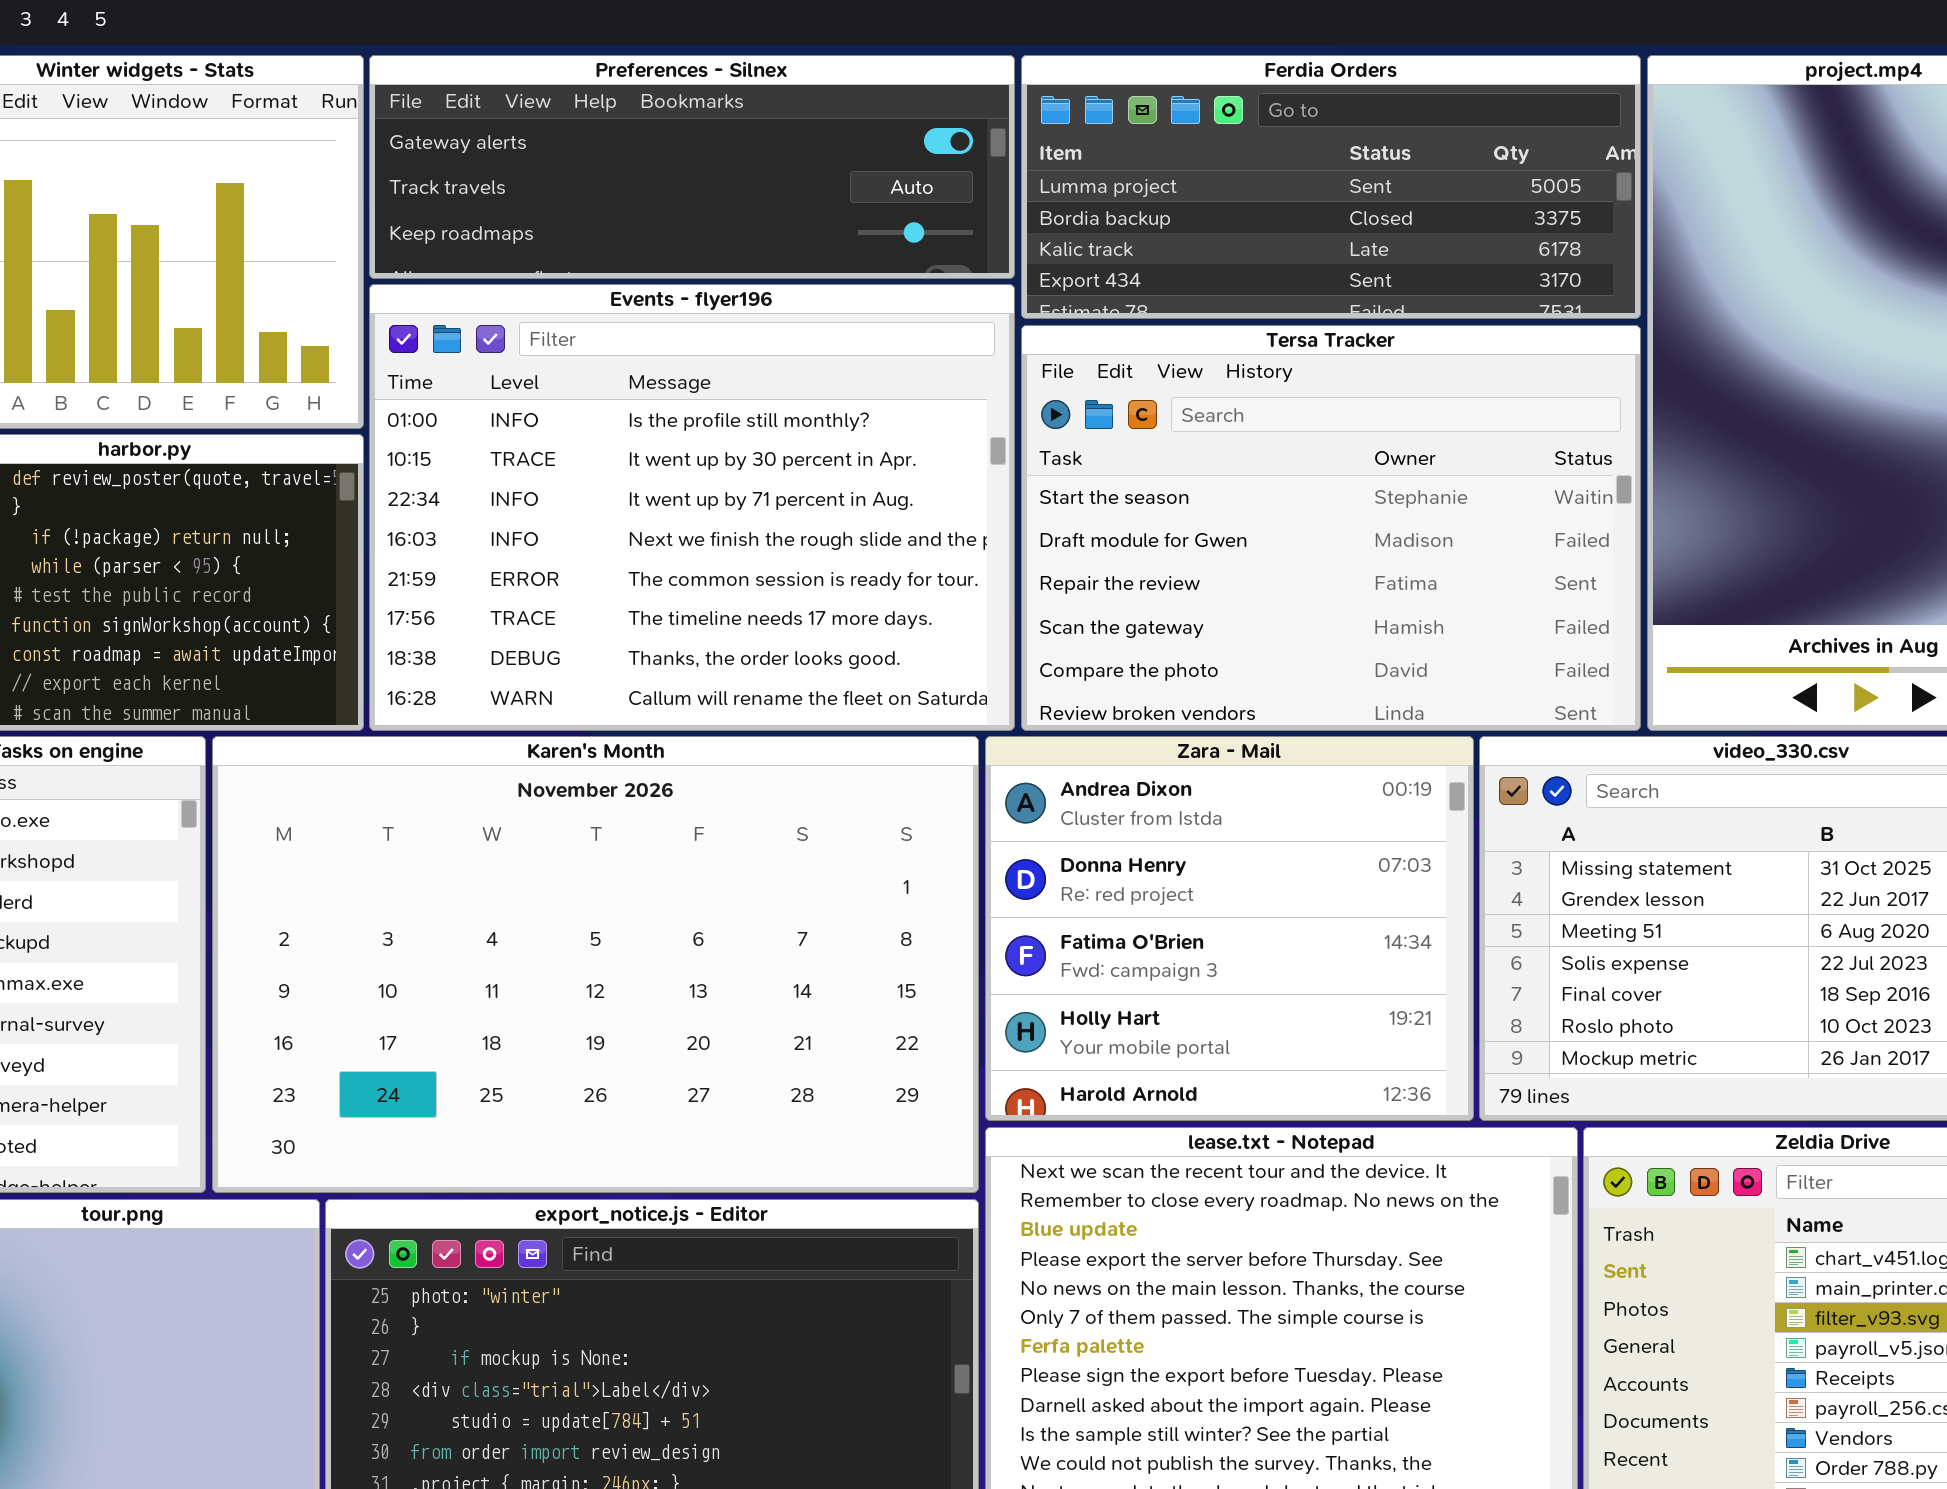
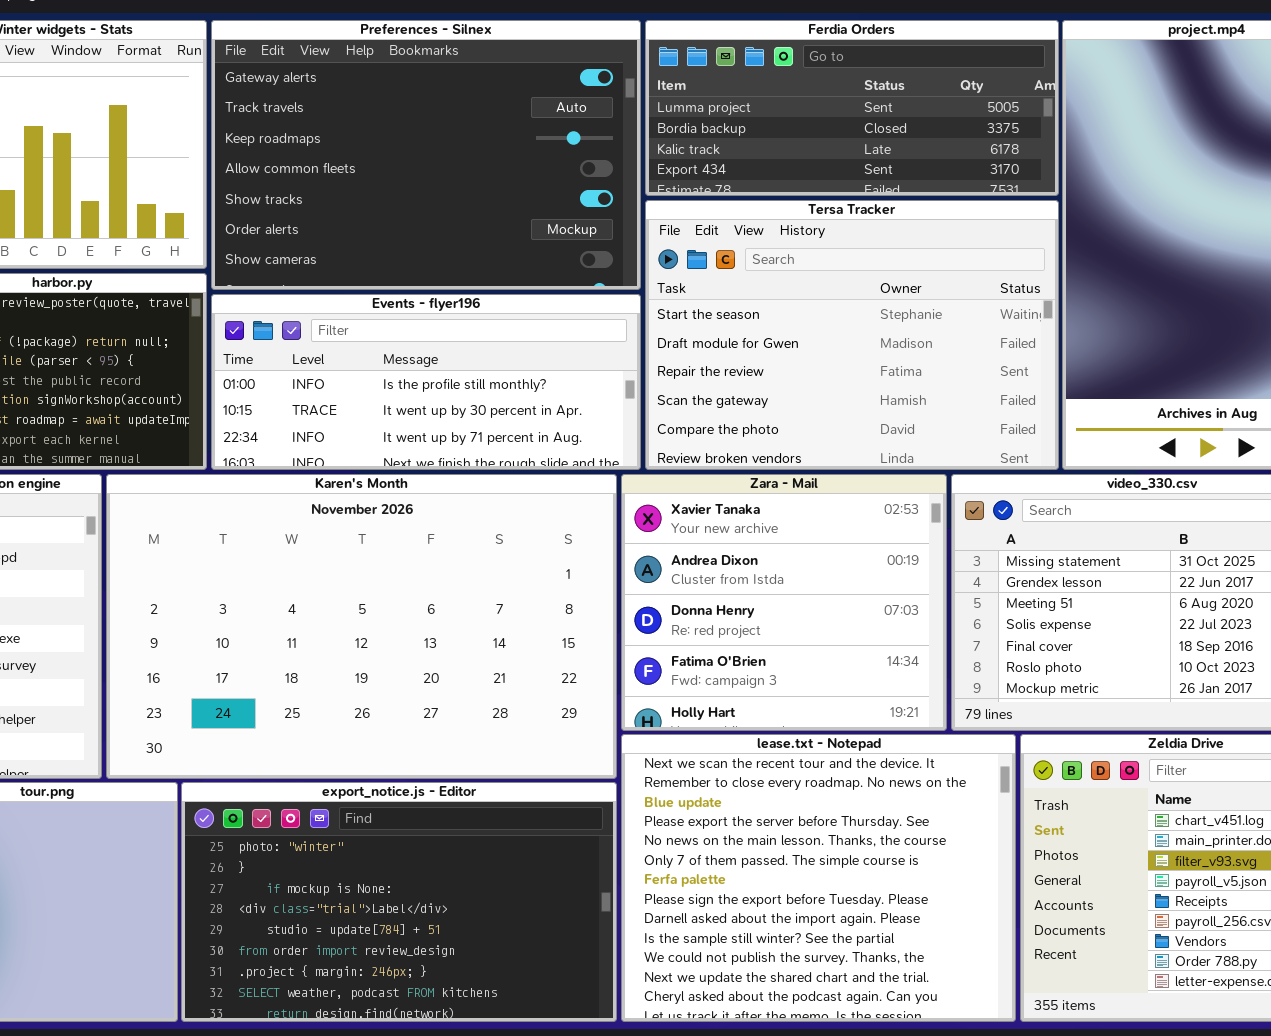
Preferences - Silnex: [369,55,1015,279] -> [211,20,641,290], resized
Events - flyer196: [369,284,1015,731] -> [211,294,641,470], resized
Zara - Mail: [985,736,1474,1121] -> [621,474,947,731], scrolled up 1 row

